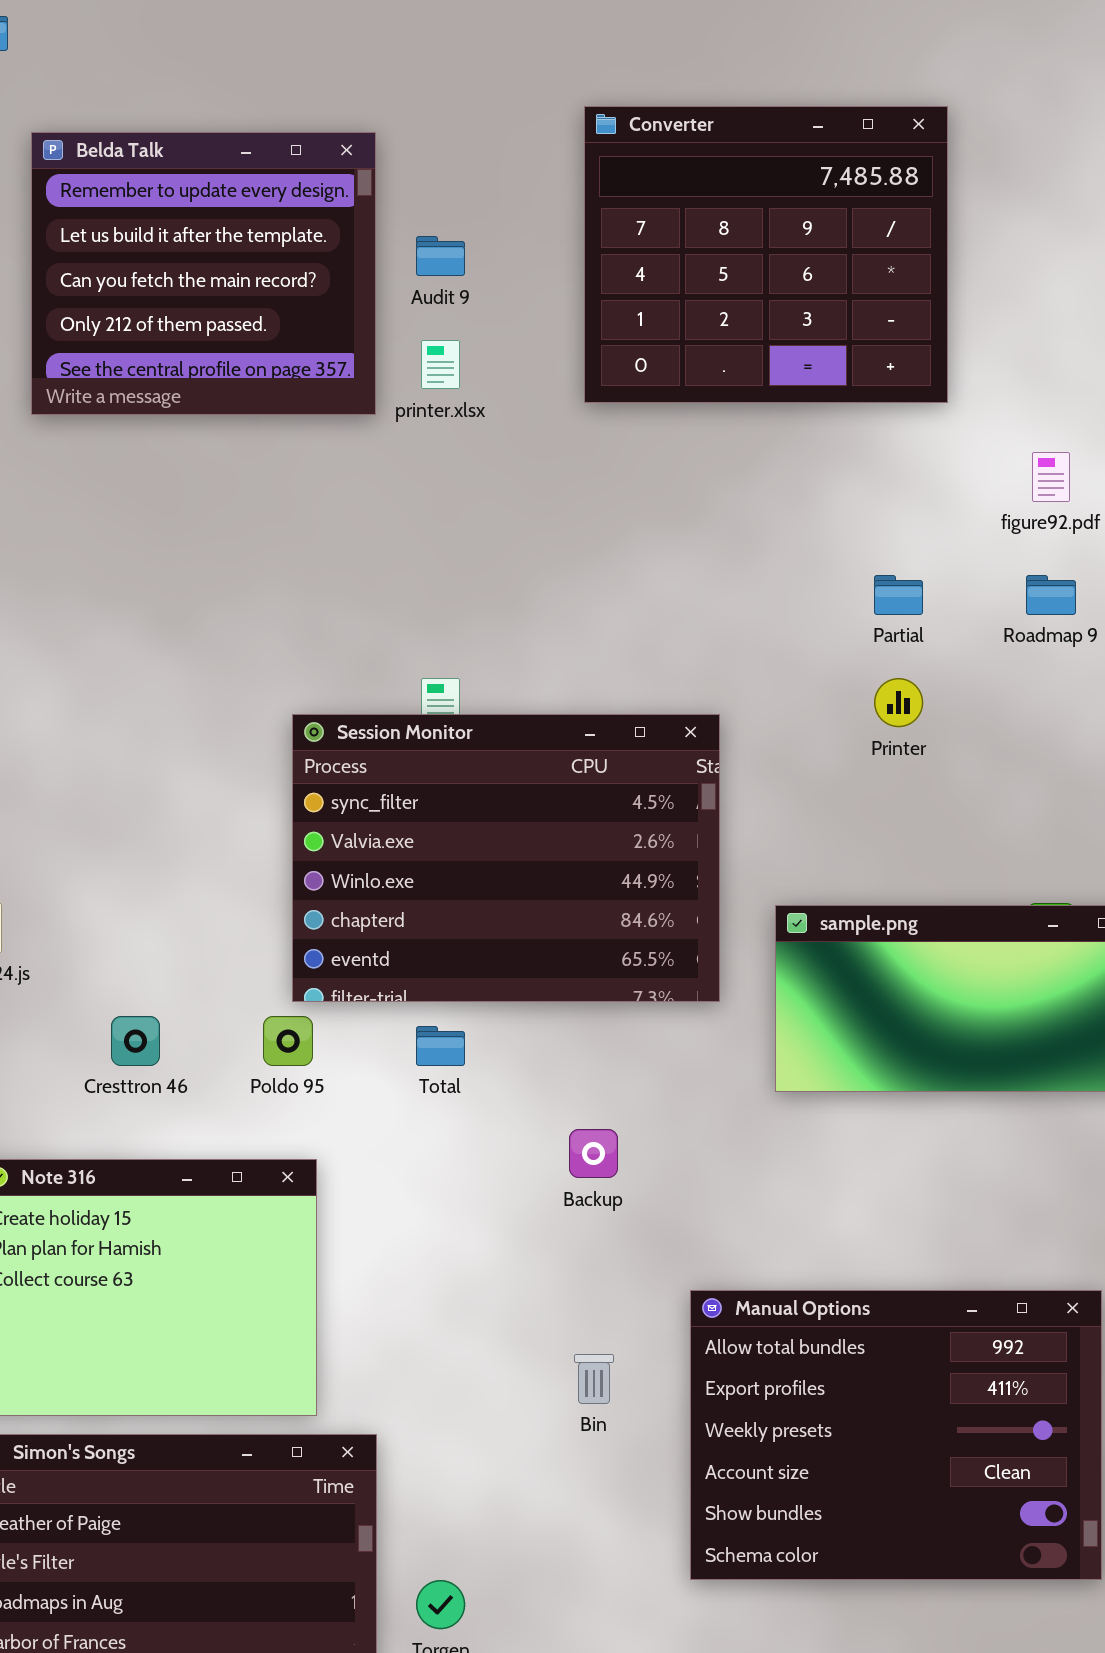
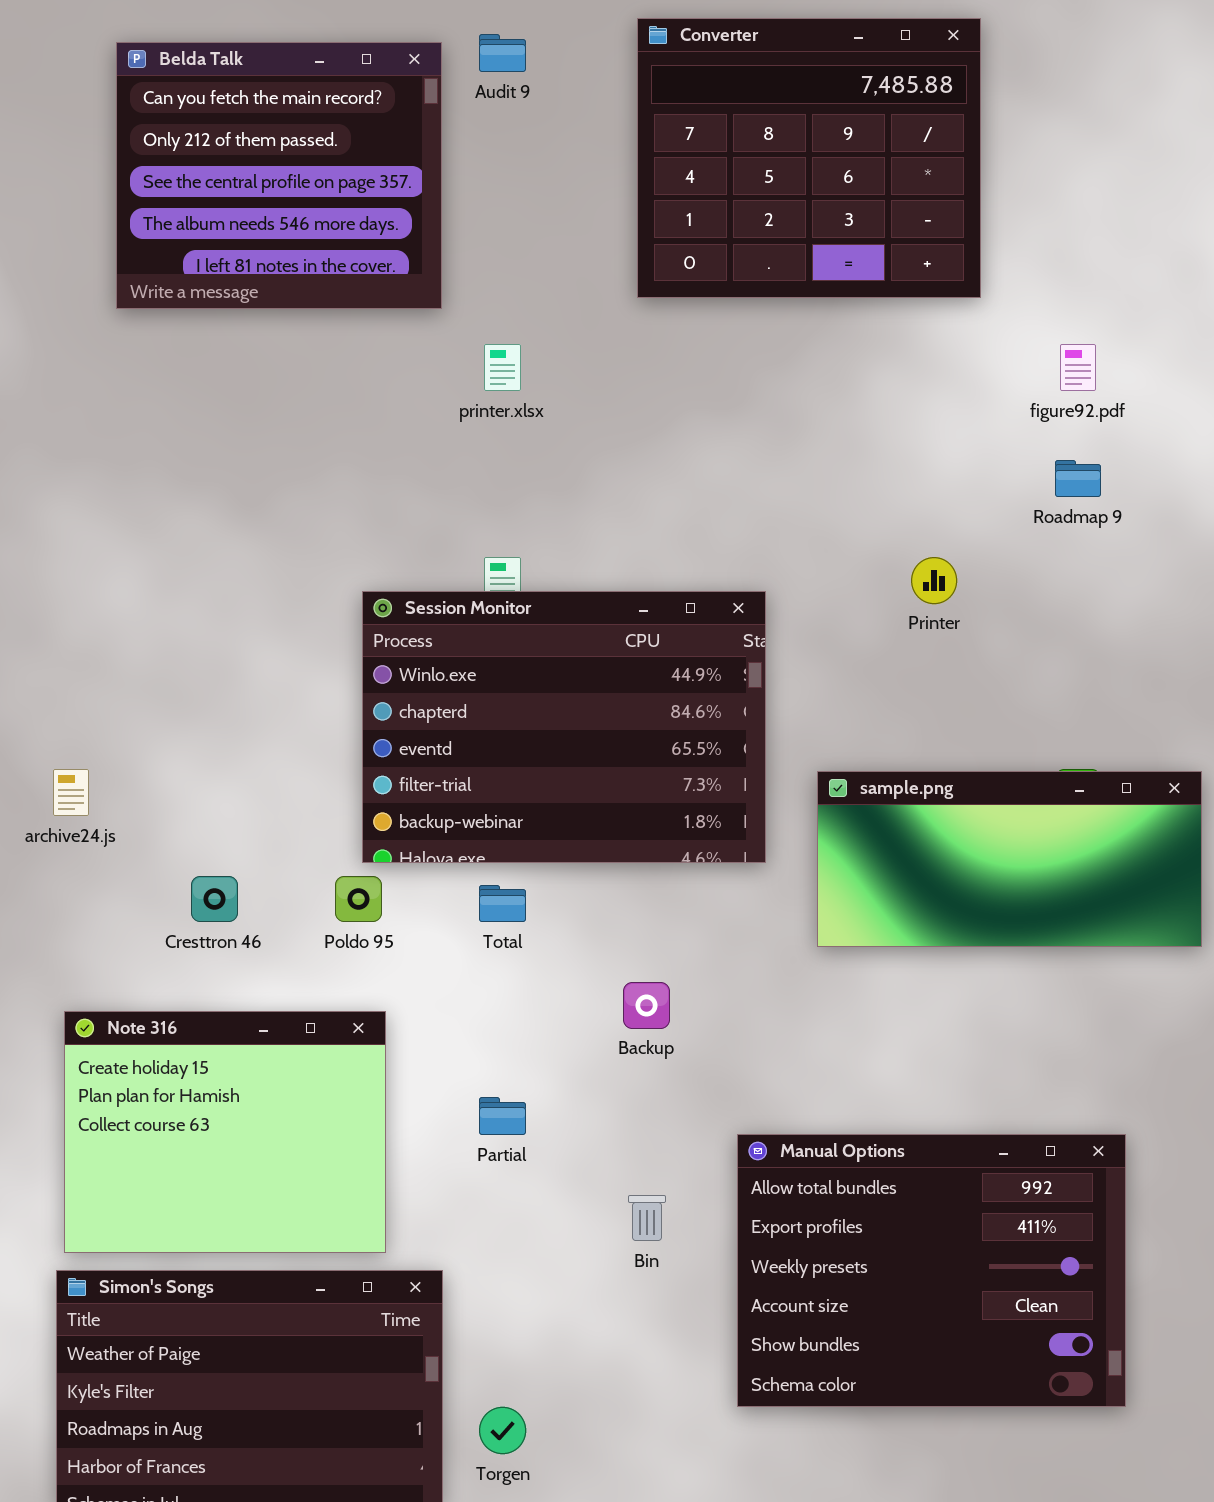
Belda Talk: [31,132,376,415] -> [116,42,442,309], scrolled down 2 rows
Audit 9: [416,236,465,276] -> [479,34,526,72], moved
printer.xlsx: [421,340,460,389] -> [484,344,521,391], moved
Partial: [874,575,923,615] -> [479,1097,526,1135], moved
Session Monitor: [292,714,720,1002] -> [362,591,766,863], scrolled down 2 rows

